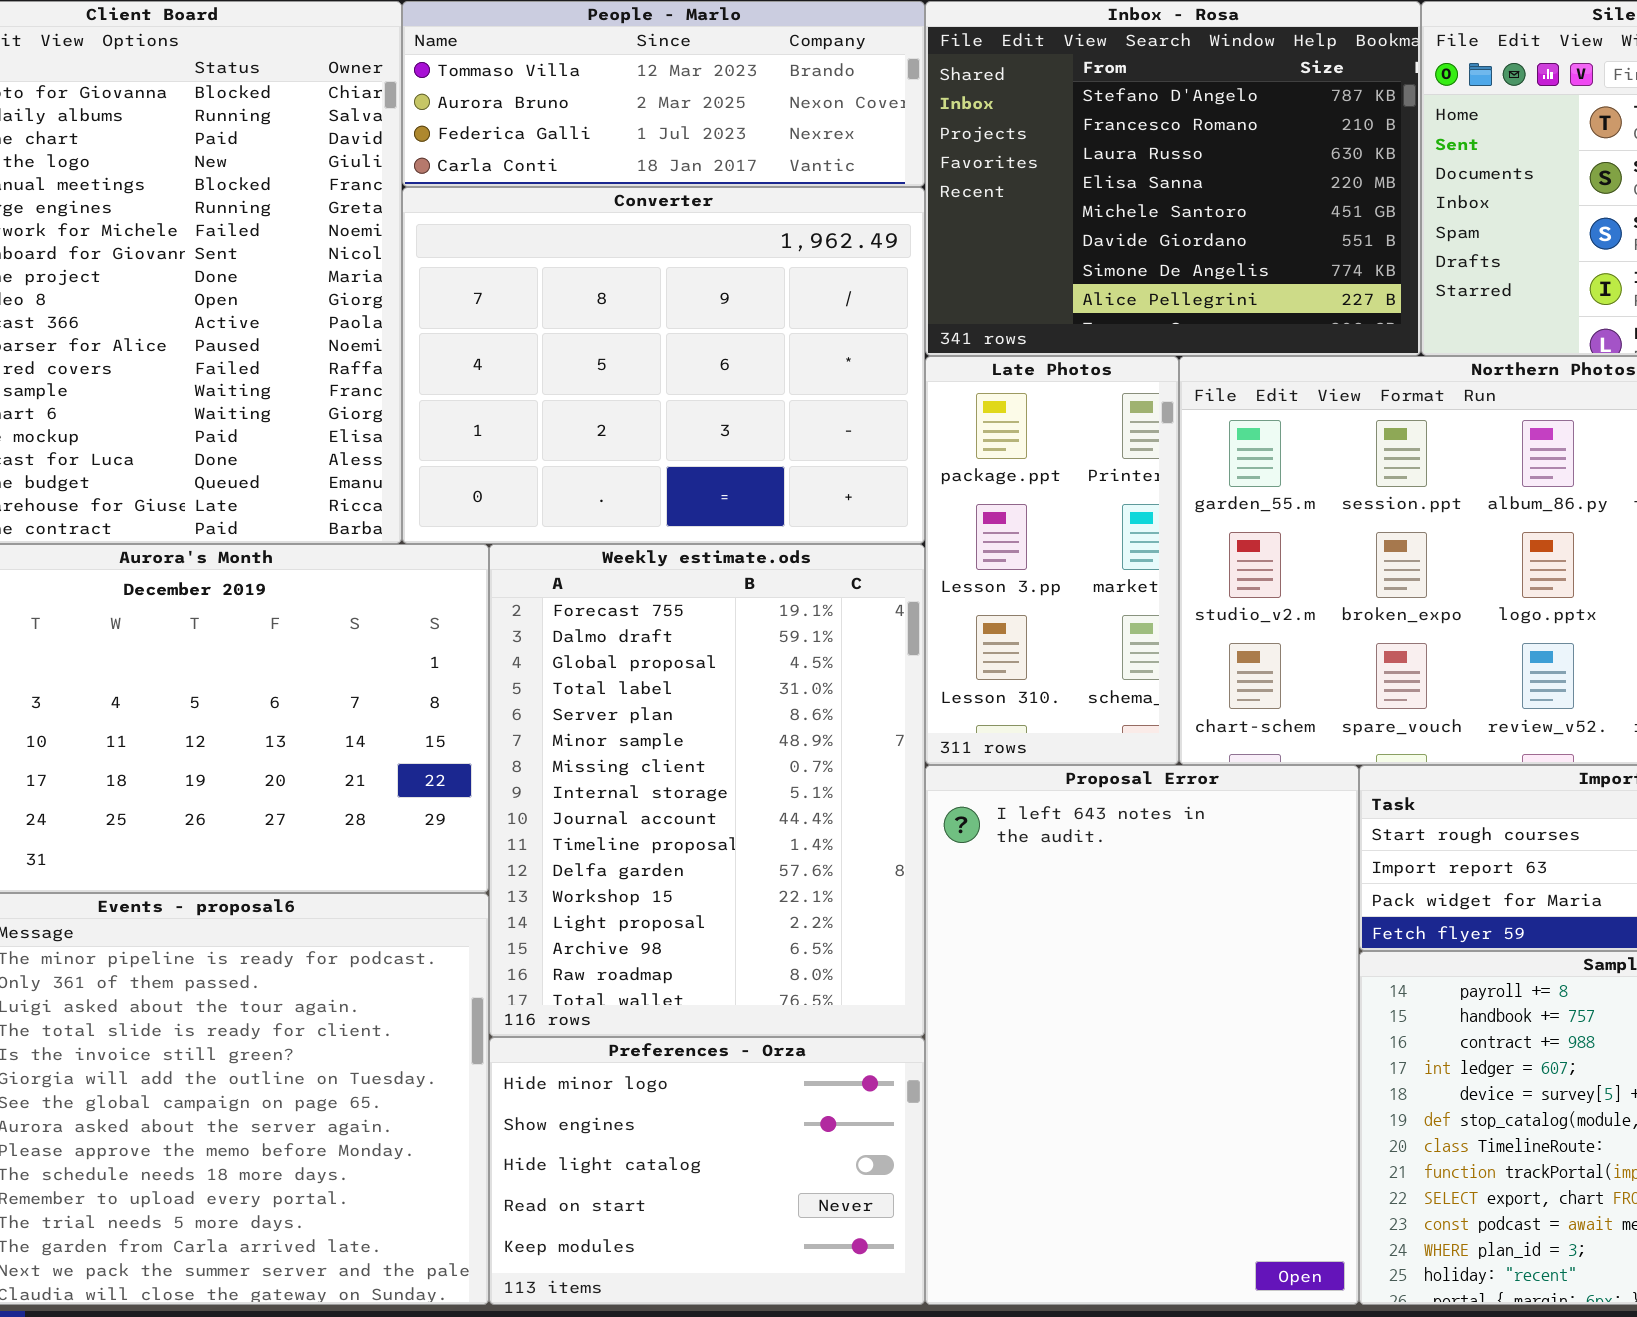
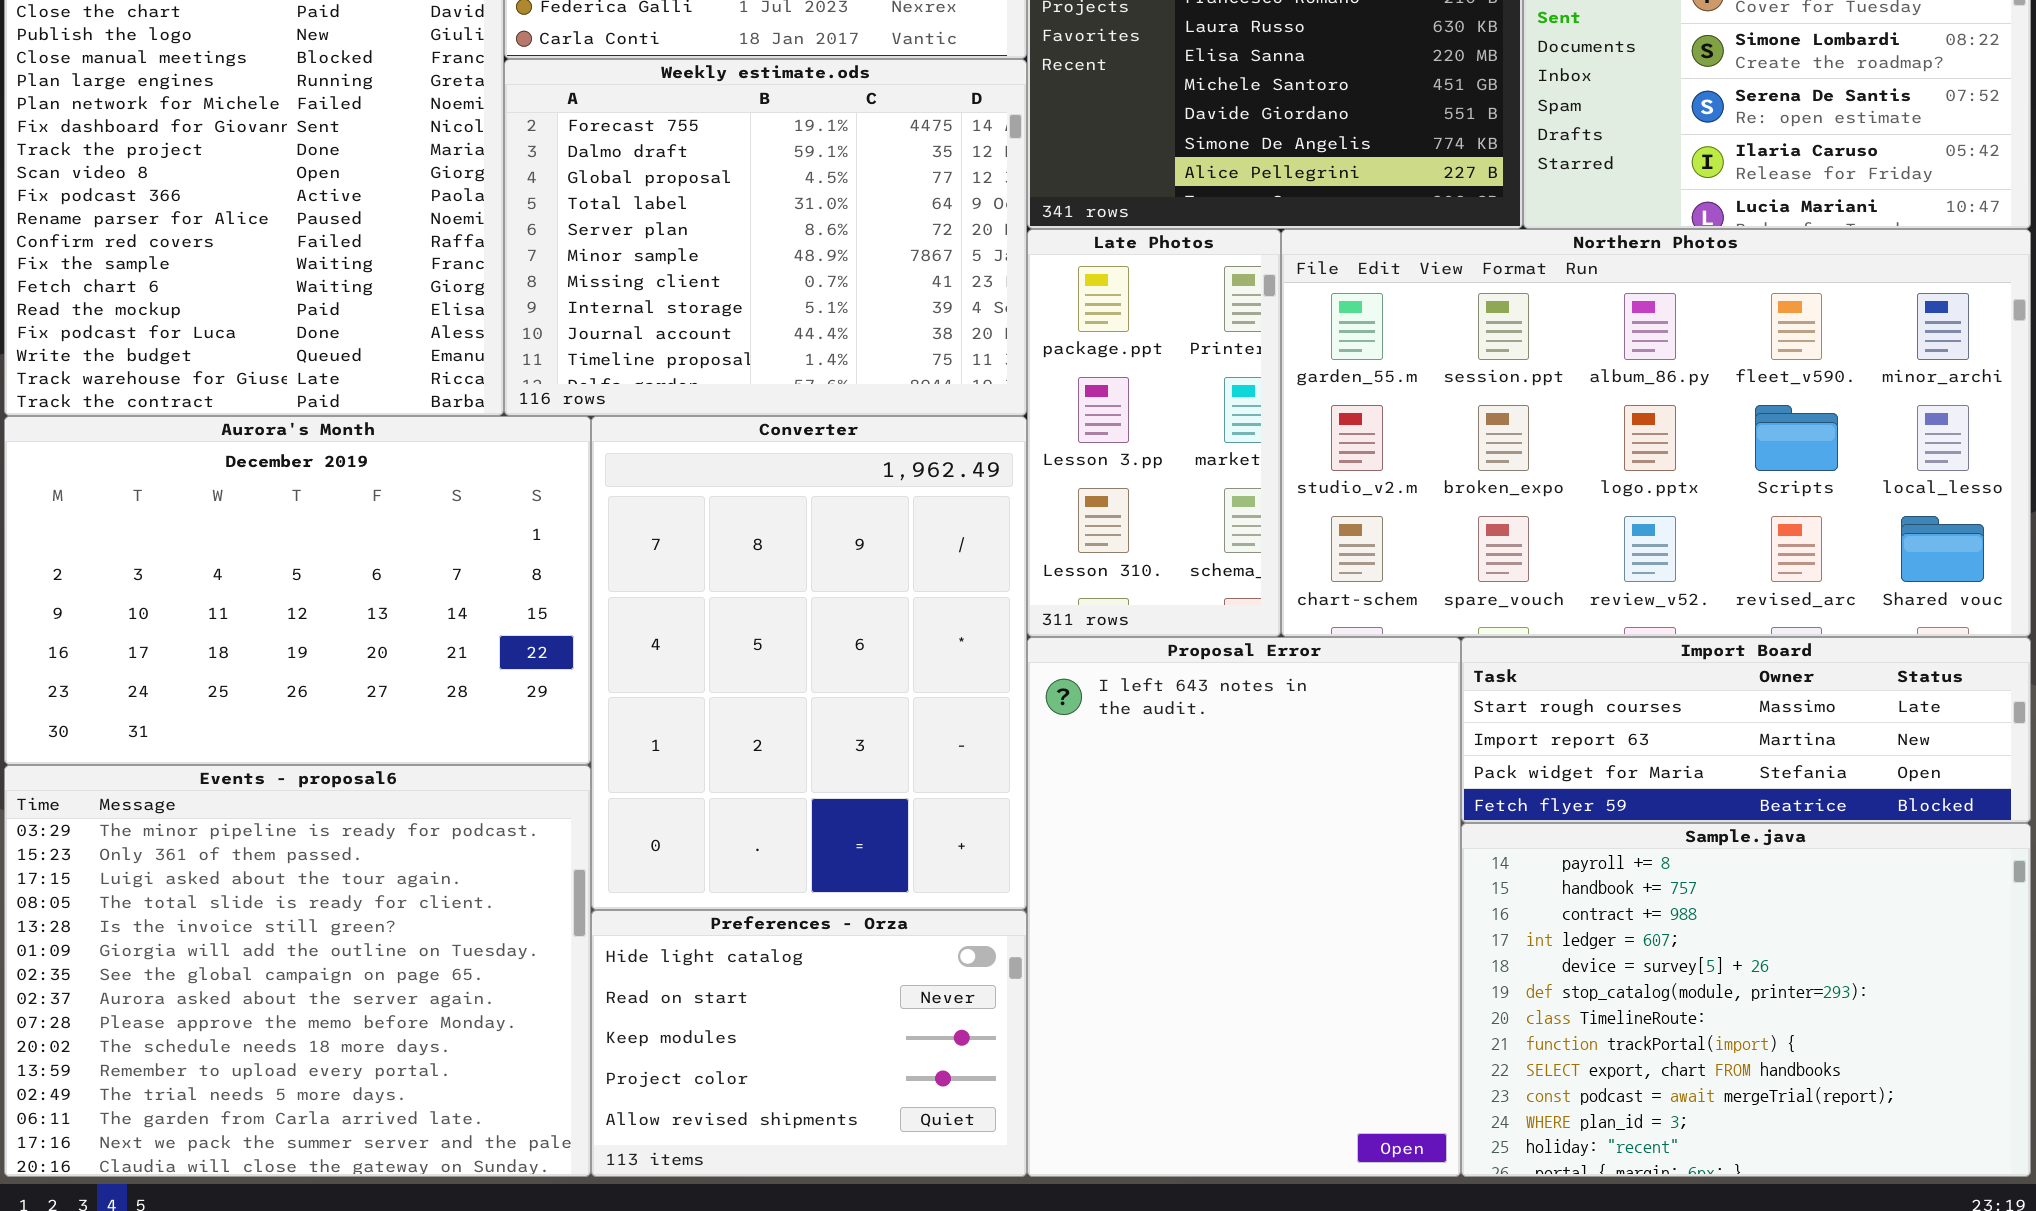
Converter: [402,187,925,544] -> [591,416,1027,910], moved, resized
Weekly estimate.ods: [489,544,925,1037] -> [504,59,1027,416], moved, resized
Preferences - Orza: [489,1037,925,1305] -> [591,910,1027,1177], scrolled down 2 rows

